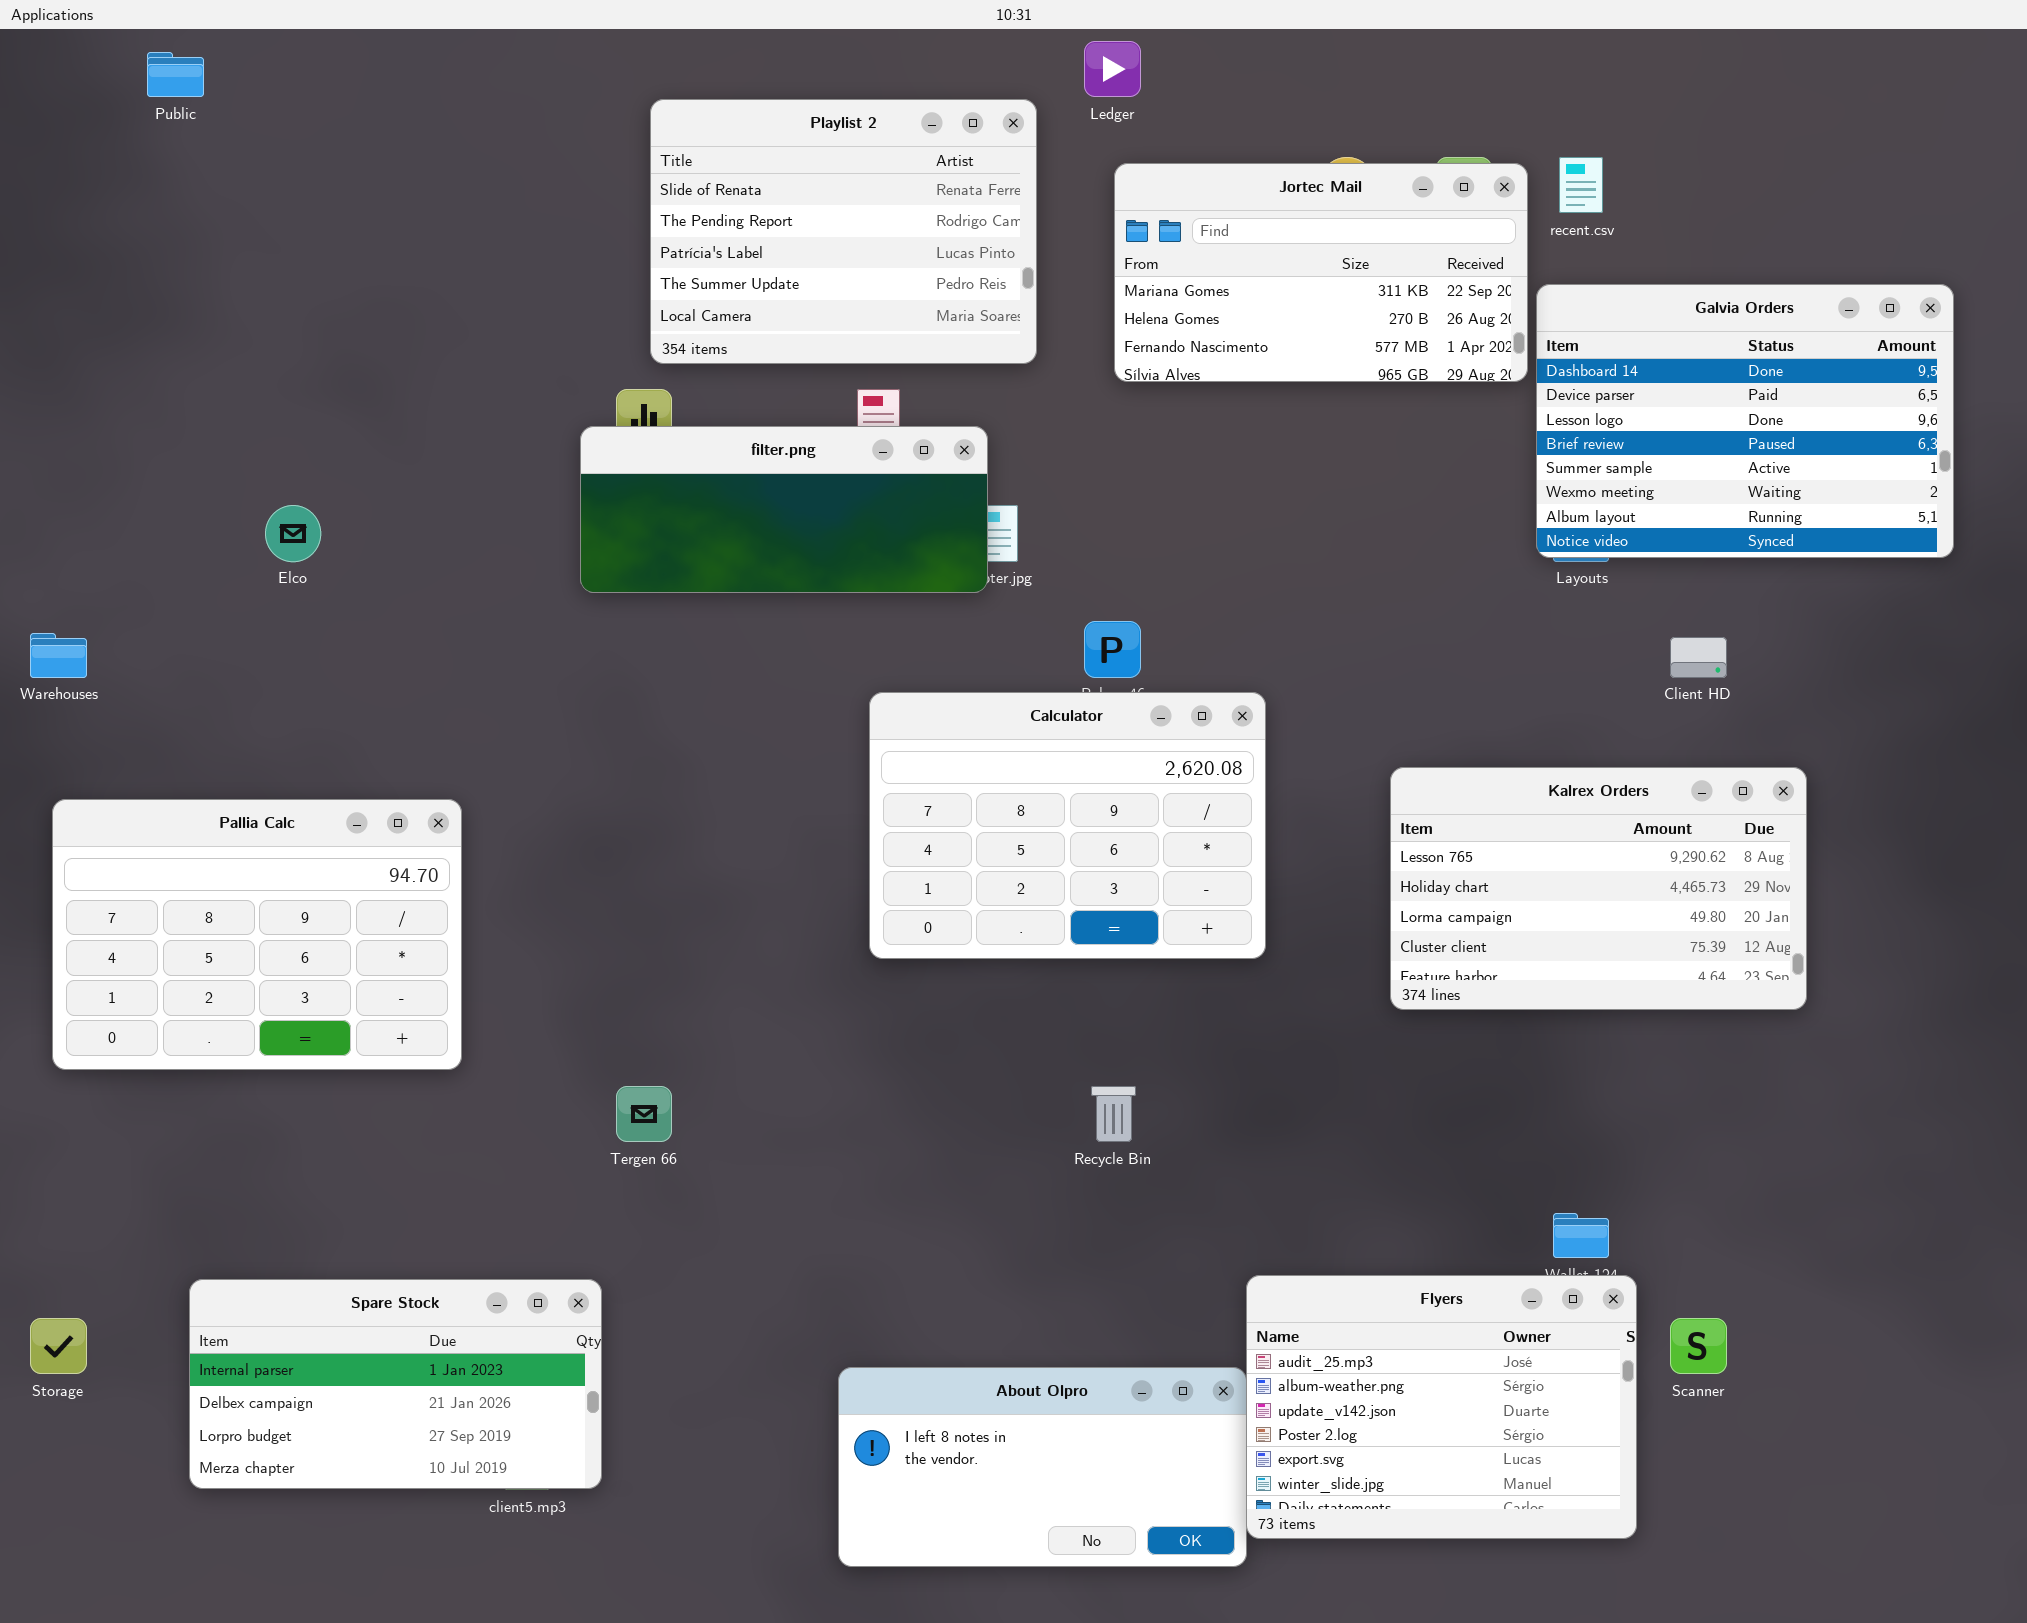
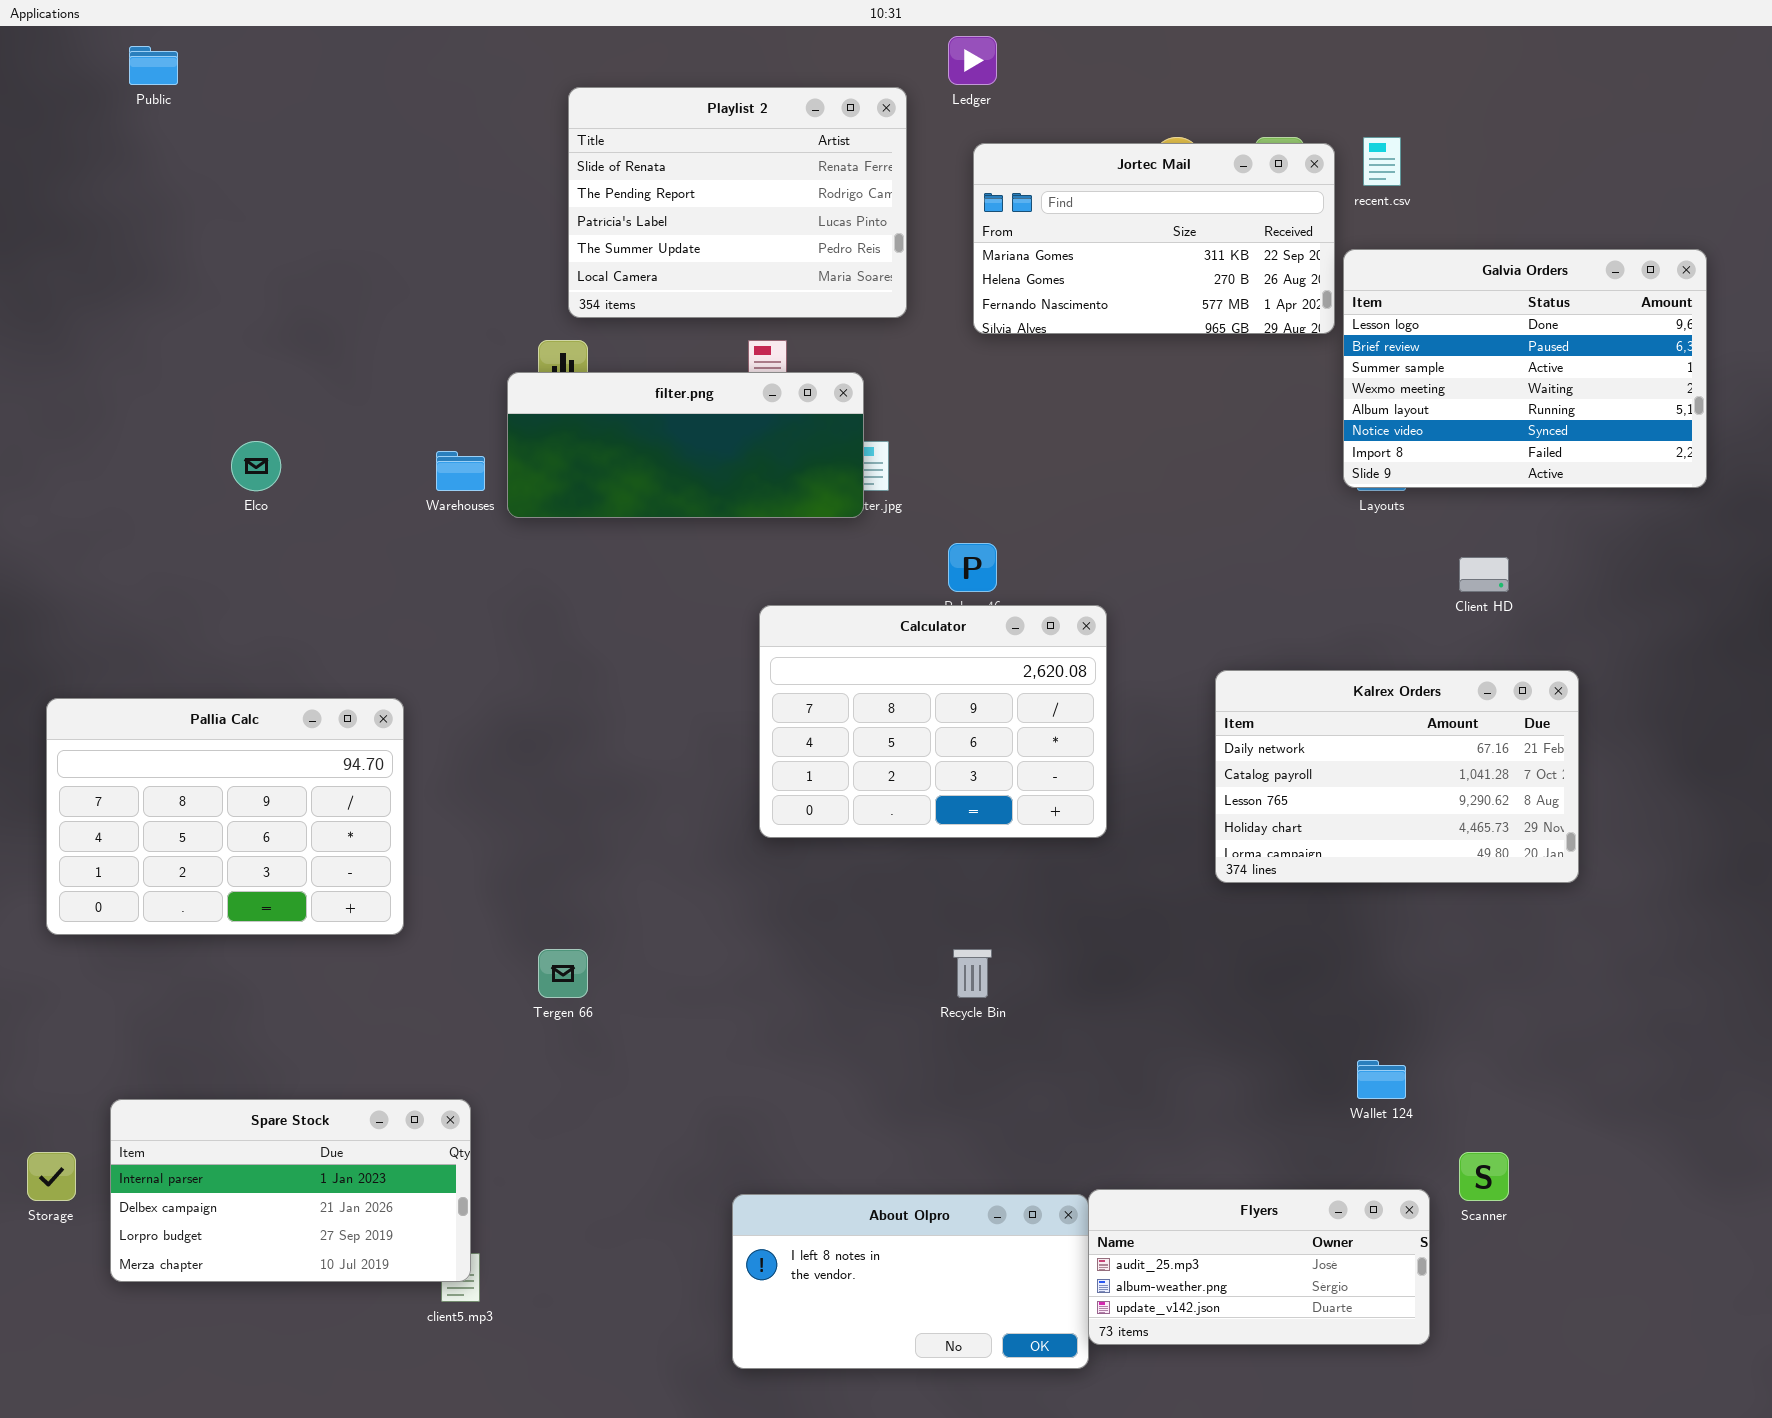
Galvia Orders: [1536,284,1954,558] -> [1343,249,1707,488], scrolled down 2 rows
Warehouses: [30,633,87,678] -> [436,451,485,491], moved
Kalrex Orders: [1390,767,1807,1010] -> [1215,670,1579,883], scrolled up 2 rows
Flyers: [1246,1275,1637,1539] -> [1088,1189,1430,1345], resized
Spare Stock: [189,1279,602,1489] -> [110,1099,471,1282], moved

